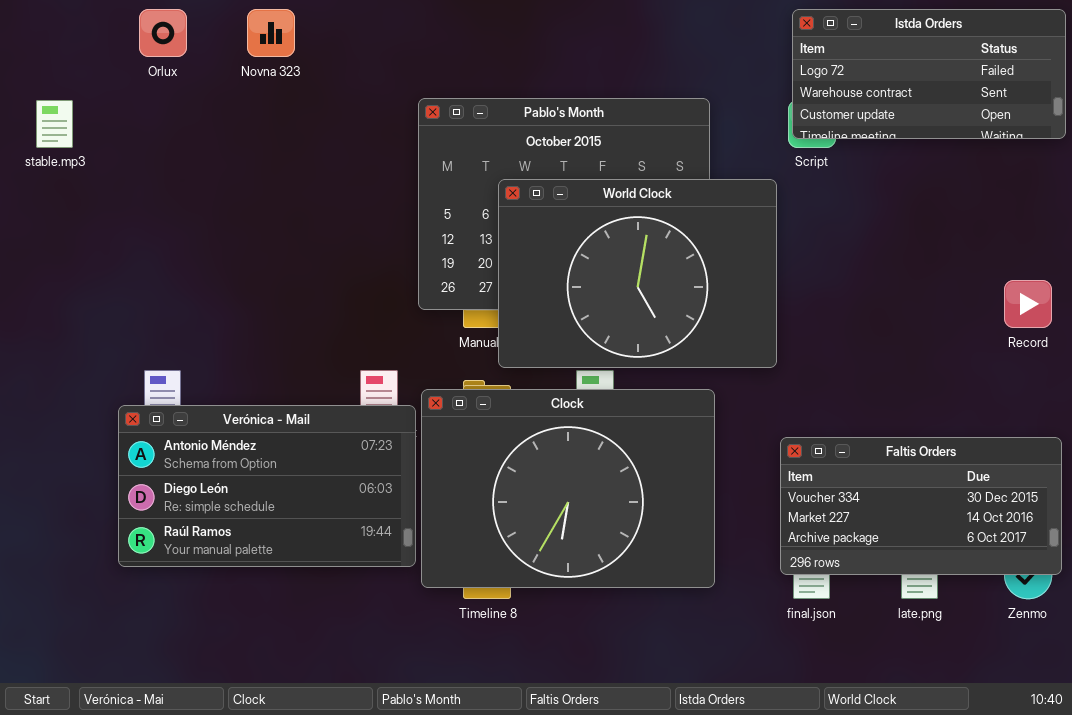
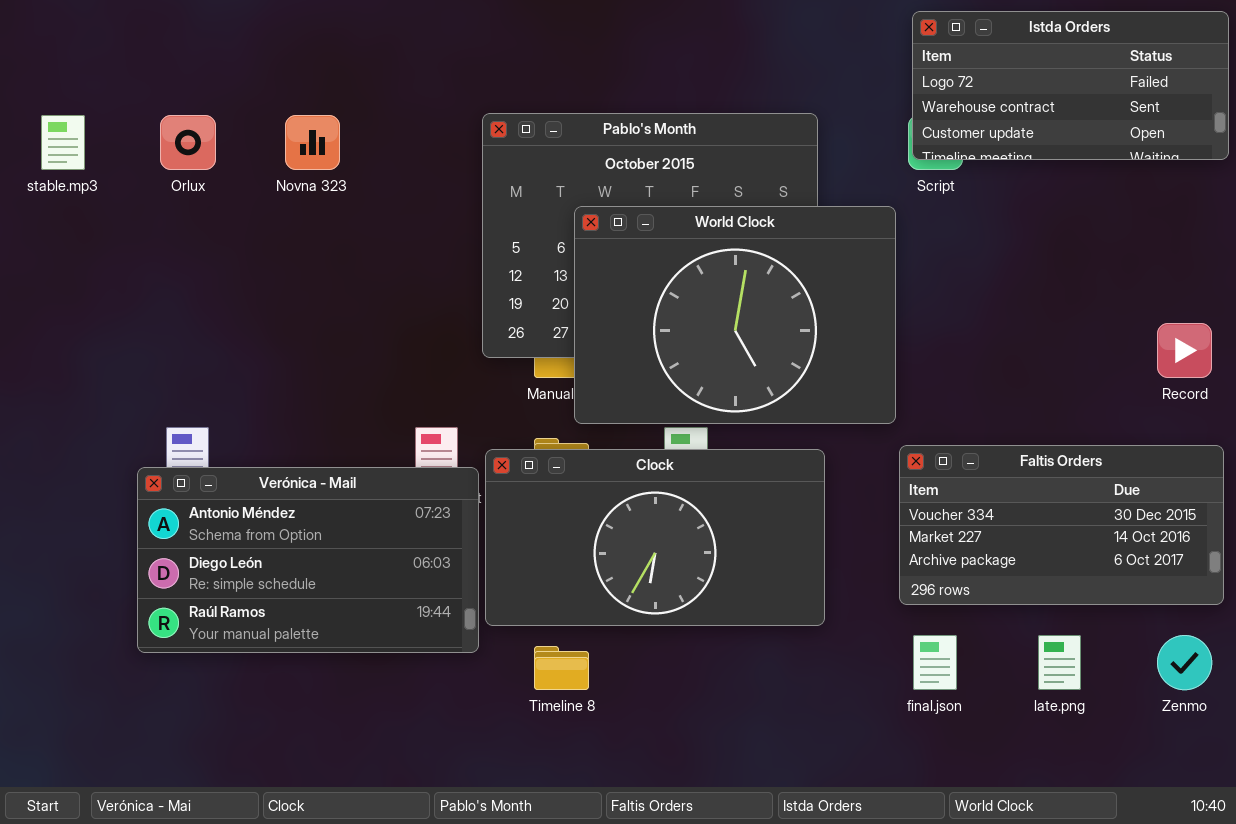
Orlux: [139,9,187,57] -> [160,115,216,170], moved
Novna 323: [247,9,295,57] -> [285,115,340,170], moved
Clock: [421,389,715,588] -> [485,449,825,626], resized
Faltis Orders: [780,437,1062,575] -> [899,445,1224,605], moved

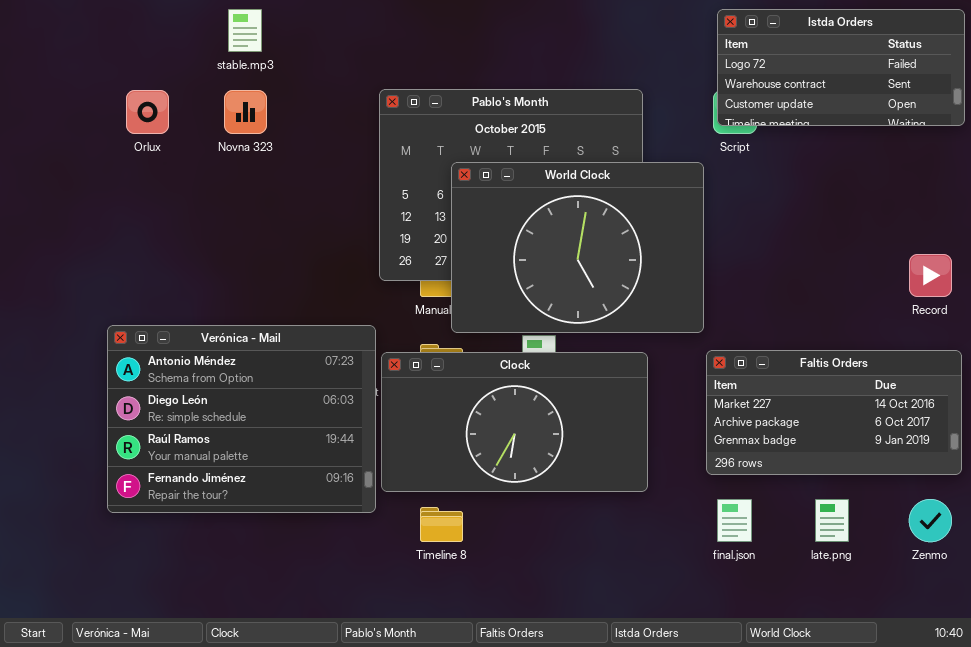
stable.mp3: [41,115,85,170] -> [228,9,262,52], moved
Faltis Orders: [899,445,1224,605] -> [706,350,962,475], scrolled down 1 row
Verónica - Mail: [137,467,479,653] -> [107,325,376,513], resized

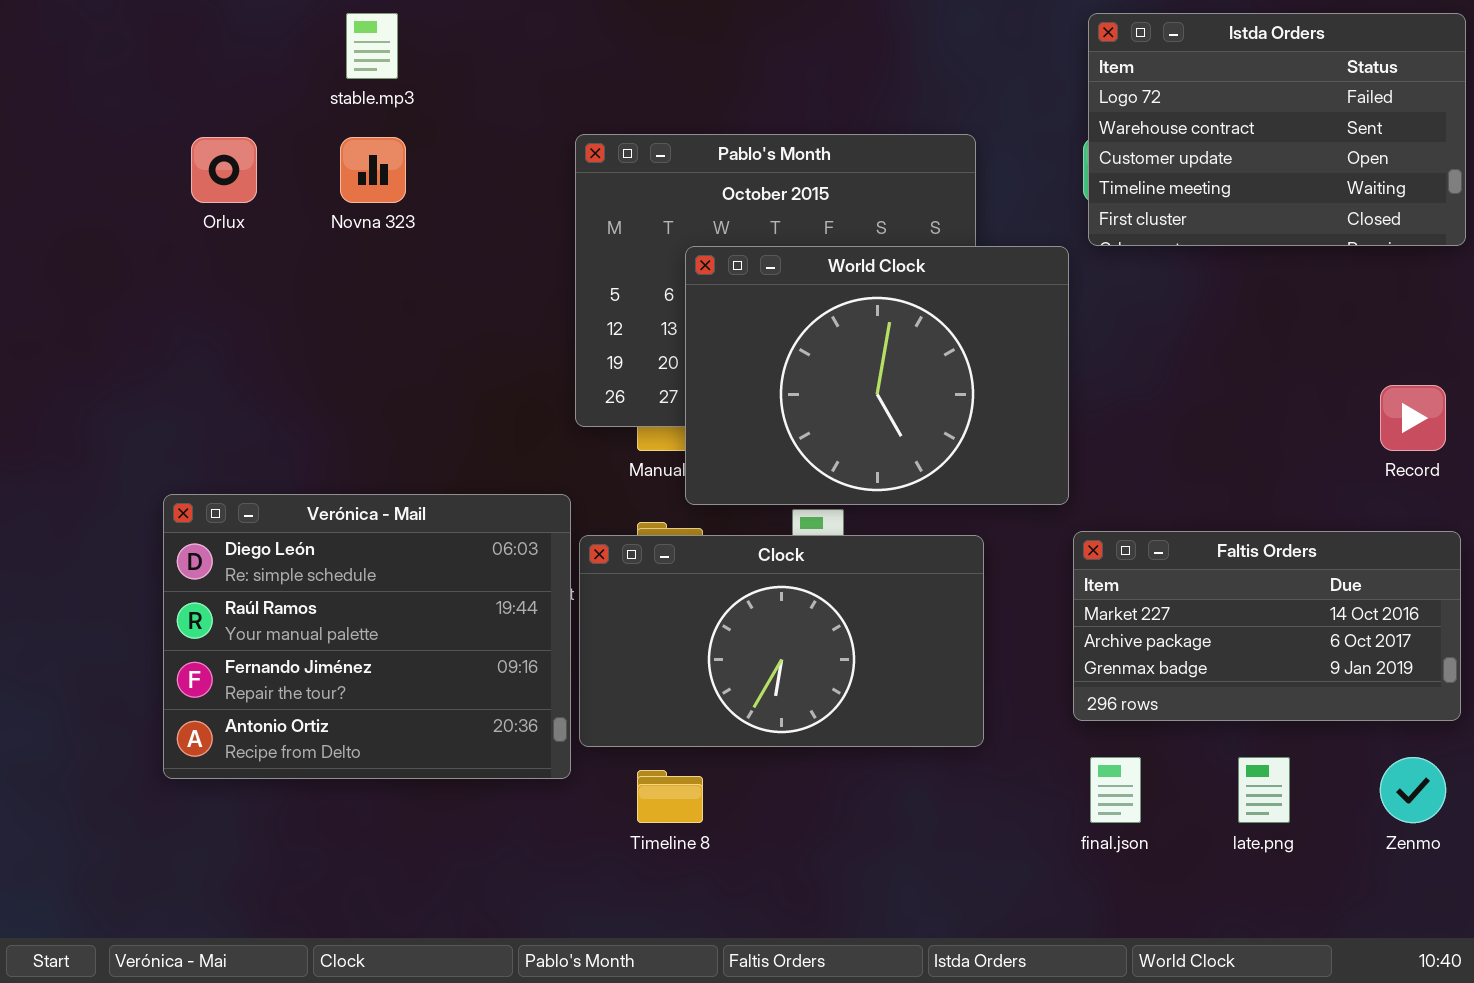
Istda Orders: [717,9,965,126] -> [1088,13,1466,246], resized
Verónica - Mail: [107,325,376,513] -> [163,494,571,779], scrolled down 1 row

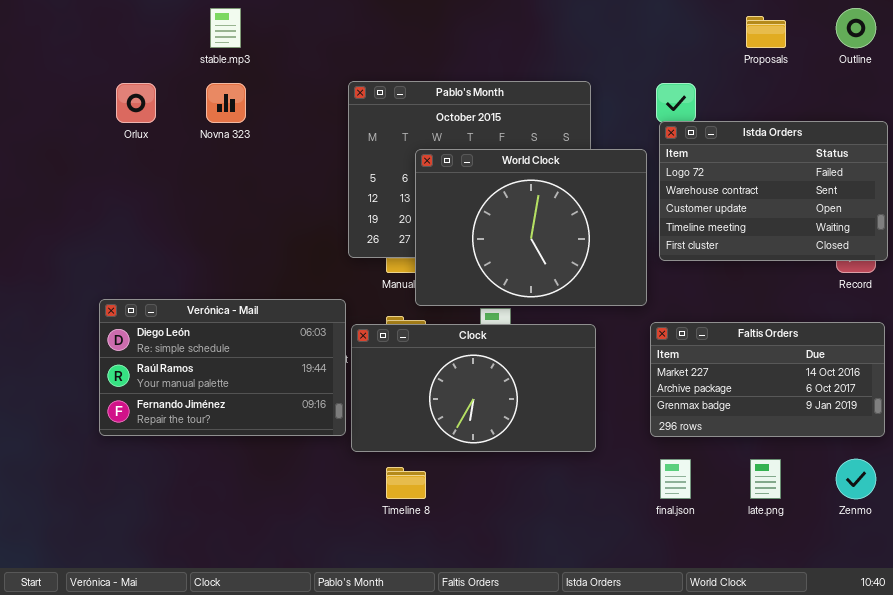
Istda Orders: [1088,13,1466,246] -> [659,121,888,261], moved
Verónica - Mail: [163,494,571,779] -> [99,299,346,436], resized

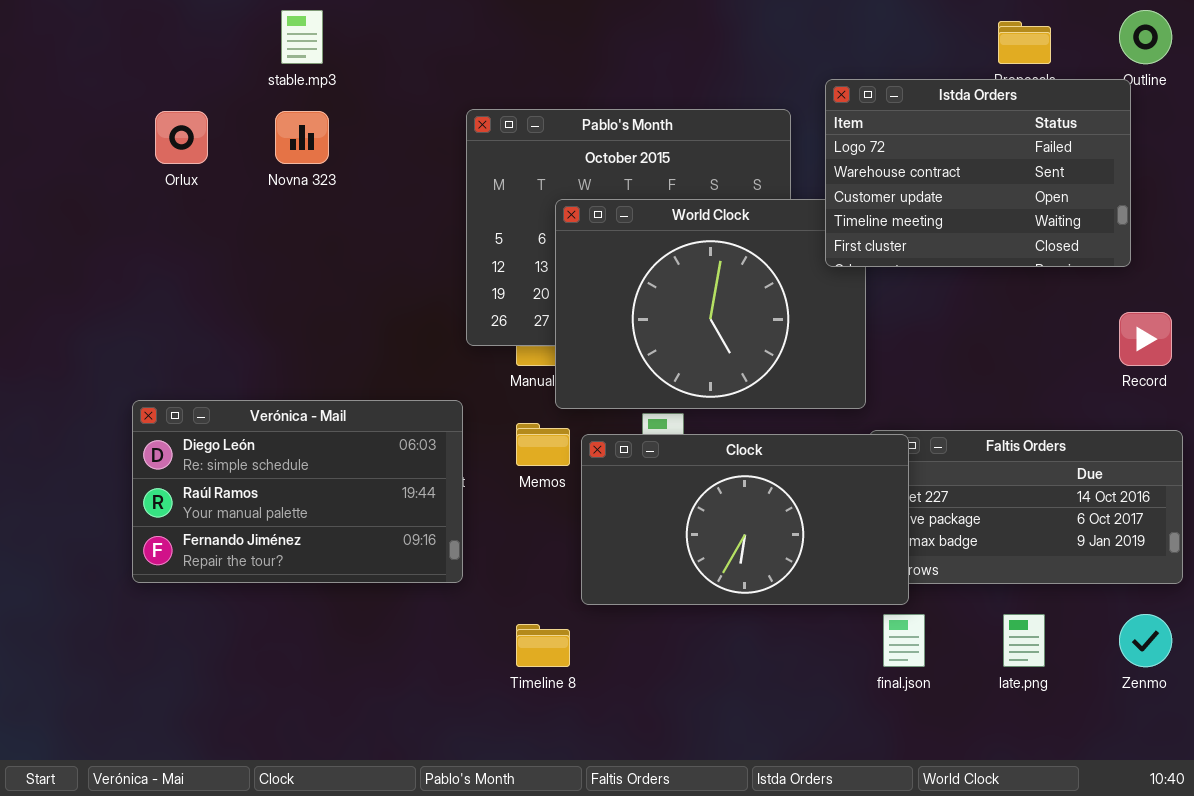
Istda Orders: [659,121,888,261] -> [825,79,1131,267], moved
Clock: [351,324,596,452] -> [581,434,909,605], moved

